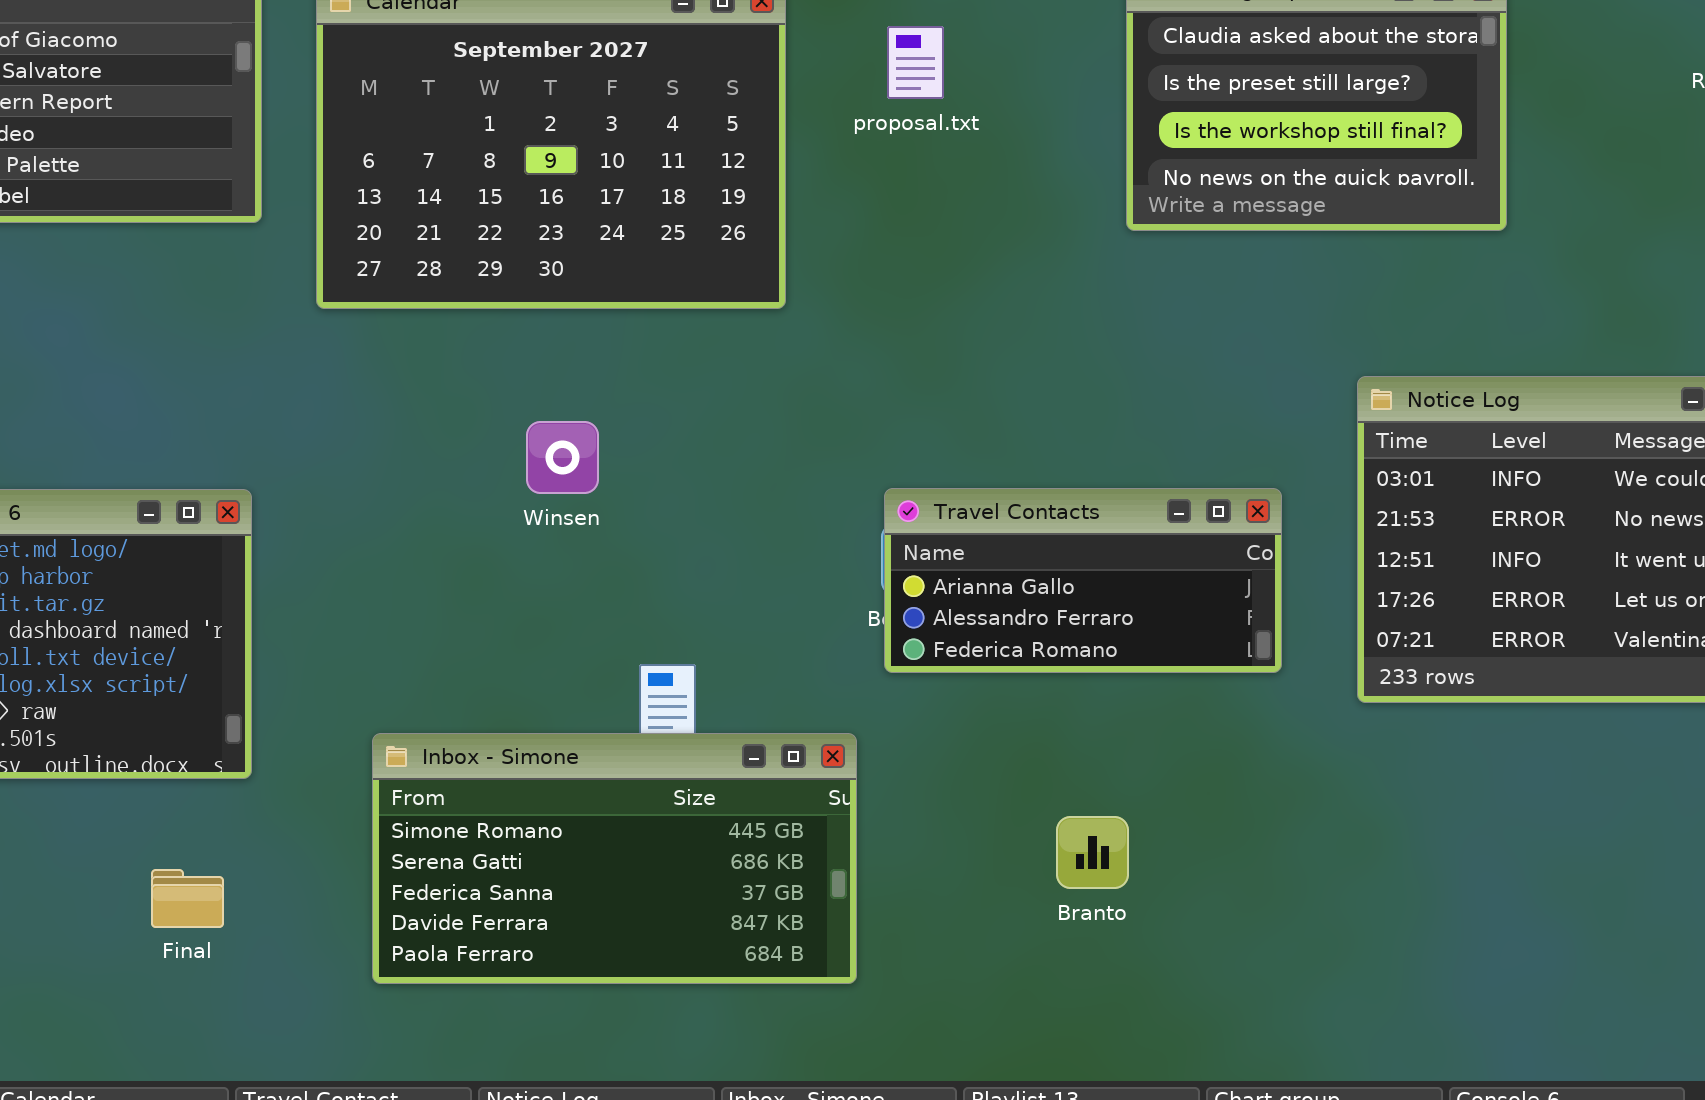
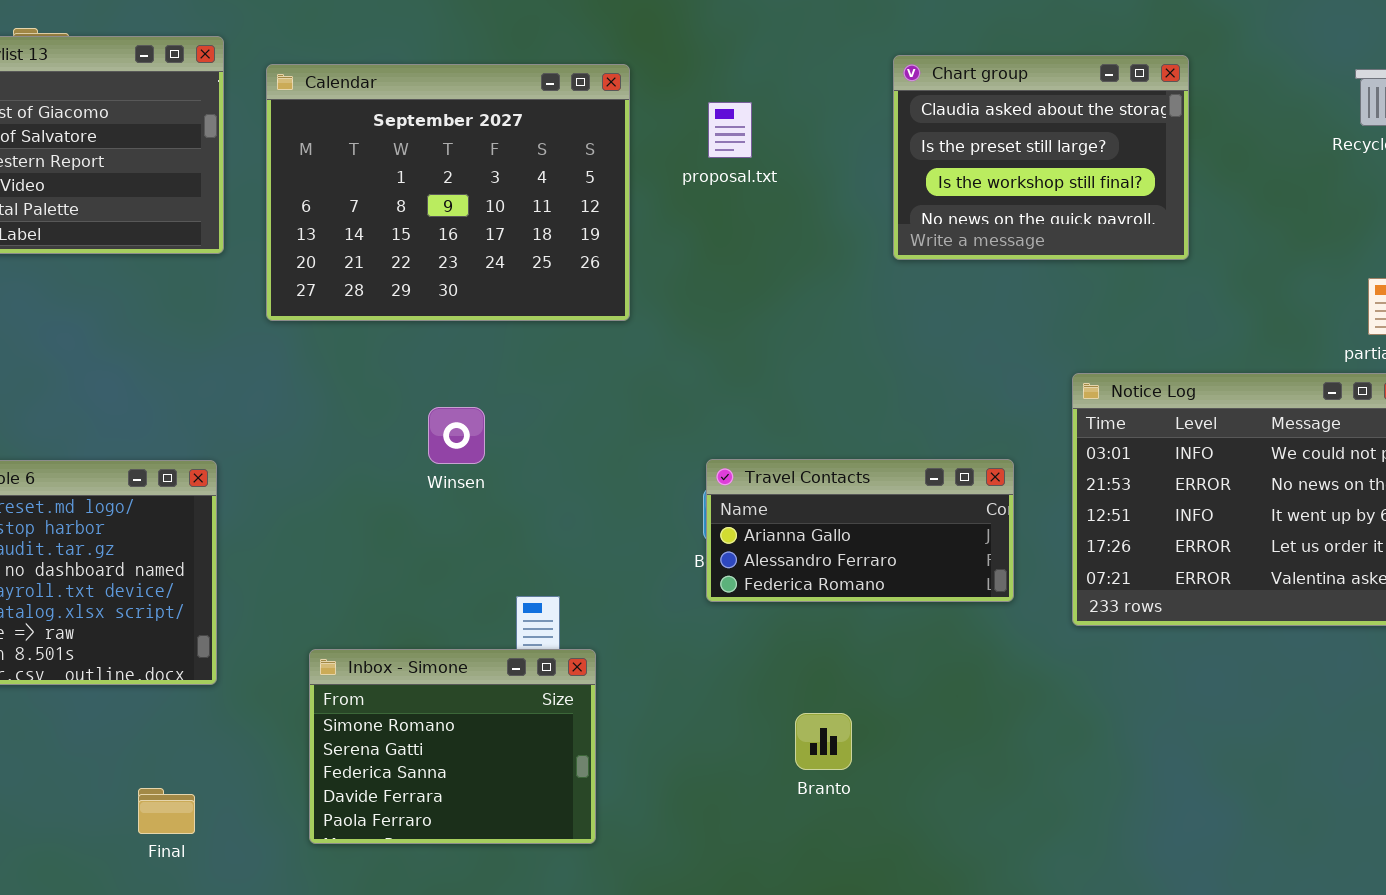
Inbox - Simone: [372,733,857,984] -> [309,649,596,844], resized
Branto: [1056,816,1129,889] -> [795,713,852,770], moved
Final: [151,869,224,928] -> [138,788,195,834], moved

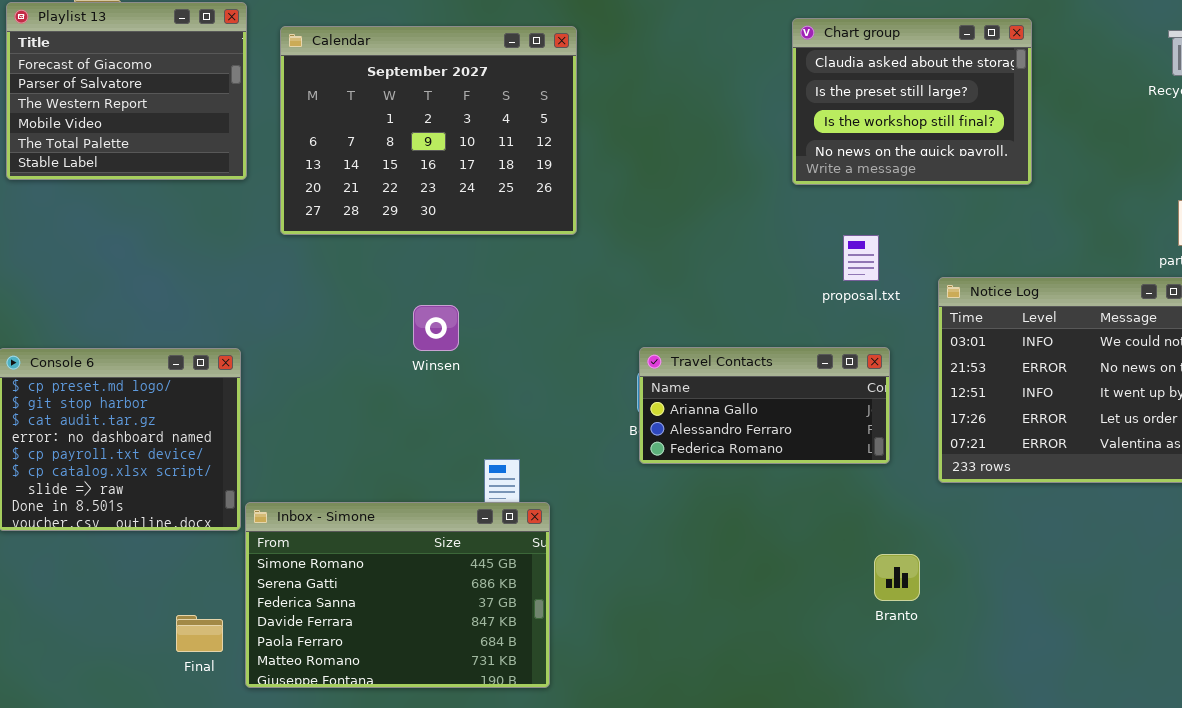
proposal.txt: [708,102,752,158] -> [843,235,879,281], moved
Inbox - Simone: [309,649,596,844] -> [245,502,550,688], resized
Branto: [795,713,852,770] -> [874,554,920,601], moved

